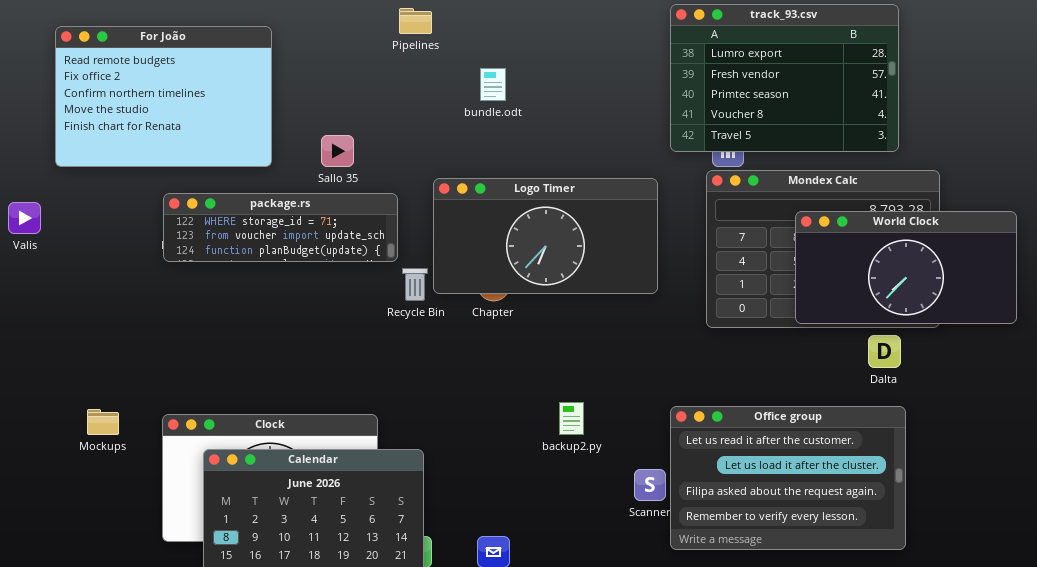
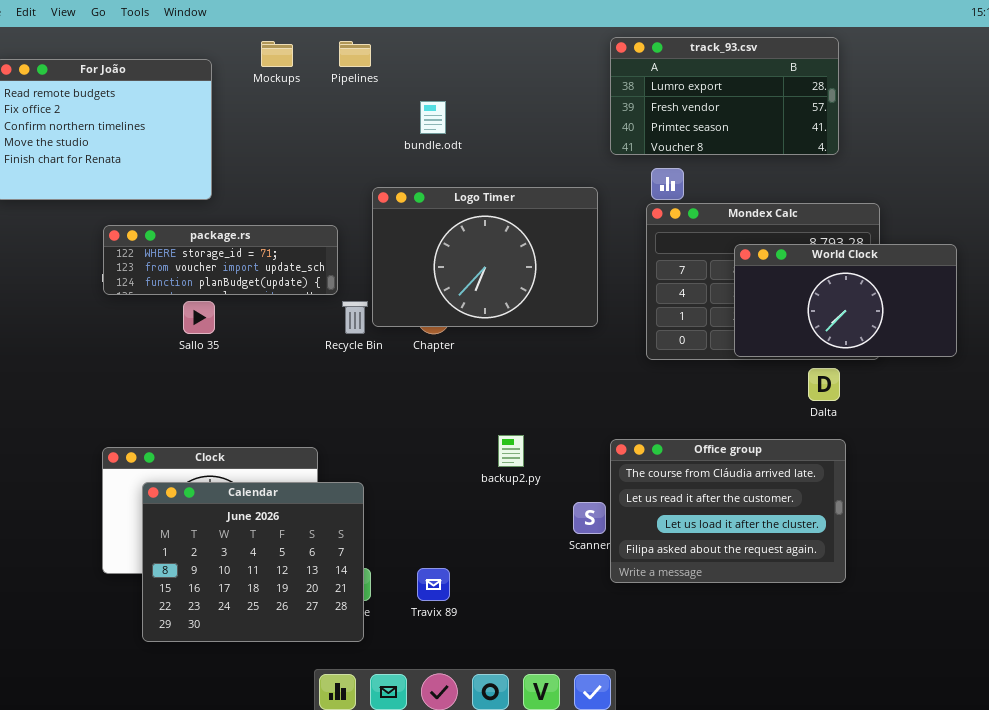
track_93.csv: [670,4,899,152] -> [610,37,839,155], resized
Sallo 35: [321,135,354,167] -> [183,301,215,334], moved
Logo Timer: [433,178,658,294] -> [372,187,598,327], resized
Office group: [670,406,906,550] -> [610,439,846,583], scrolled up 1 row
Mockups: [87,409,119,435] -> [261,41,293,67], moved

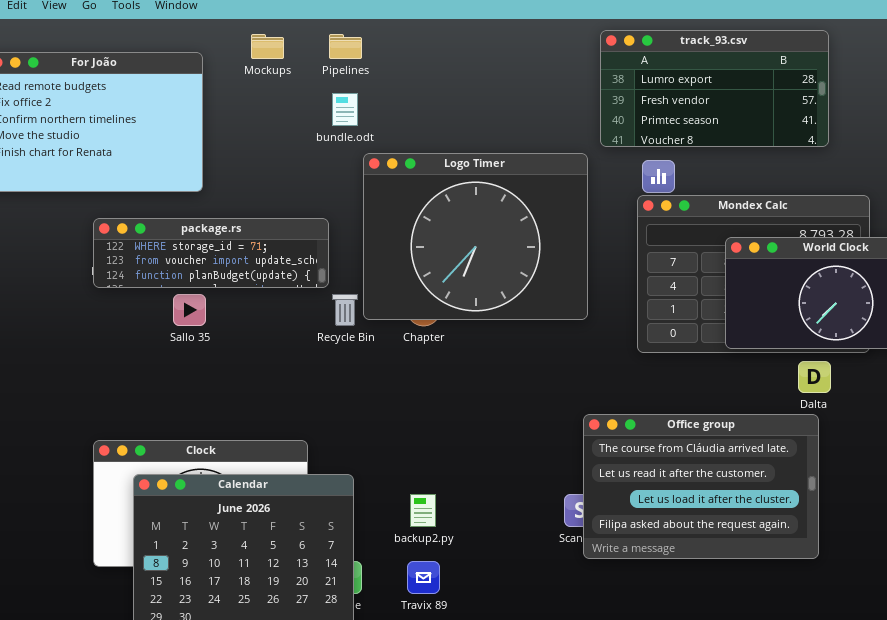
bundle.odt: [420,101,446,134] -> [332,93,358,126], moved
Logo Timer: [372,187,598,327] -> [363,153,588,320], resized
backup2.py: [498,435,524,467] -> [410,494,436,527], moved
Office group: [610,439,846,583] -> [583,414,819,559], moved

